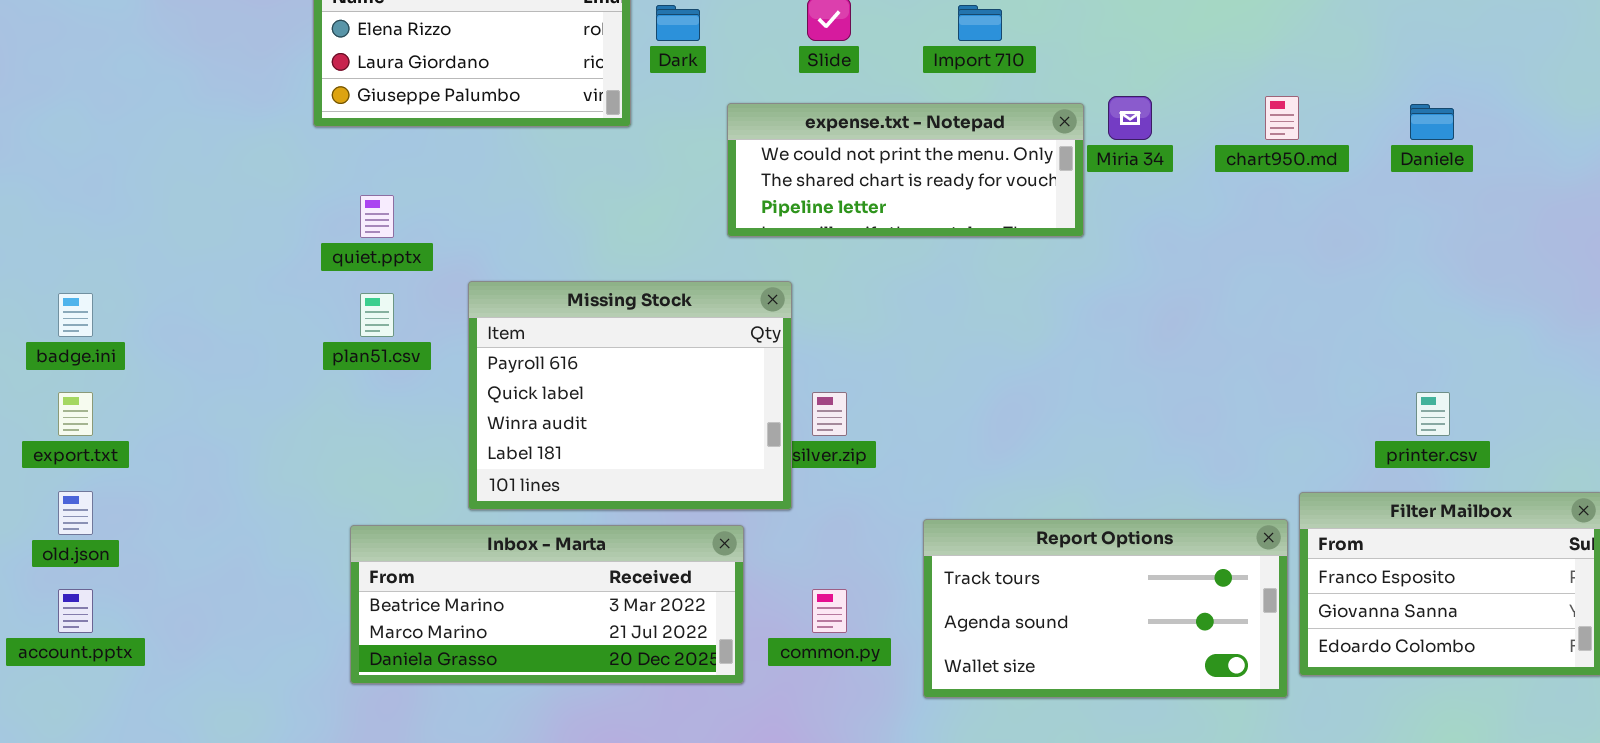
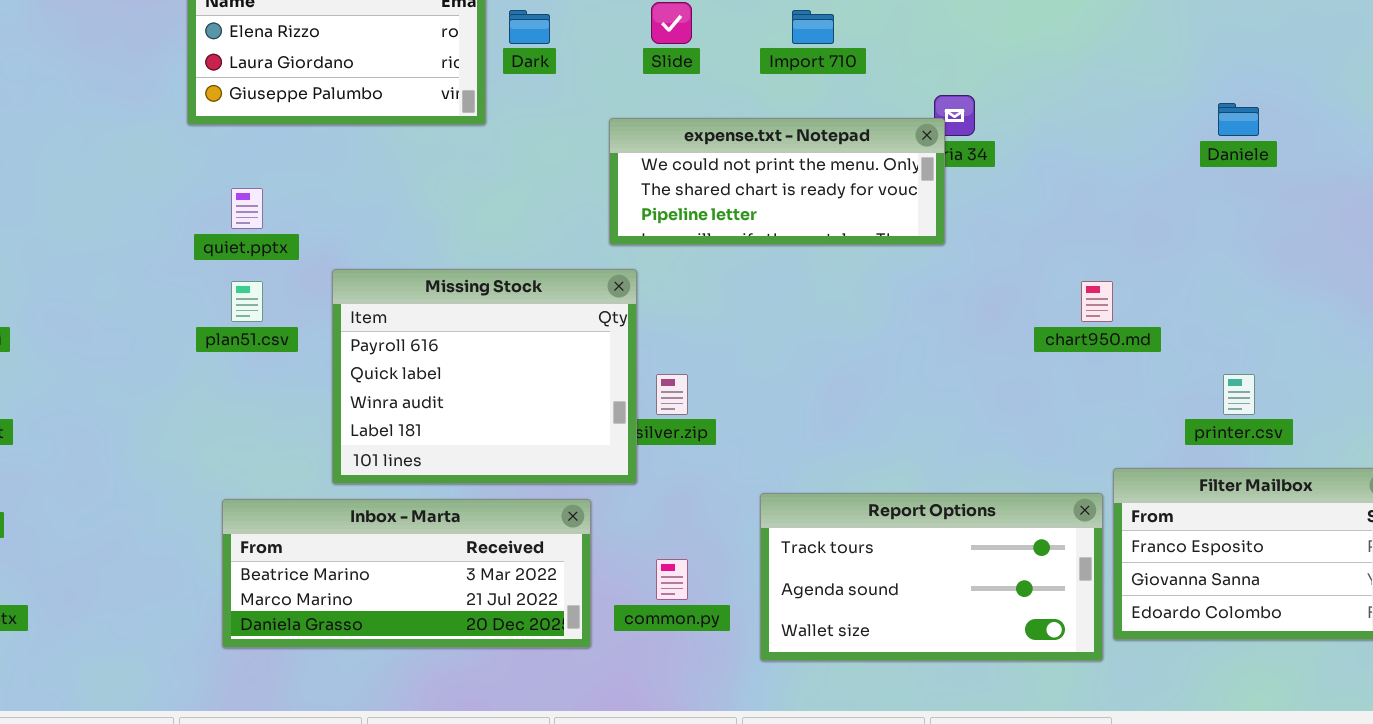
chart950.md: [1265,96,1299,140] -> [1081,281,1113,322], moved
expense.txt - Notepad: [727,103,1084,237] -> [609,118,945,245], moved

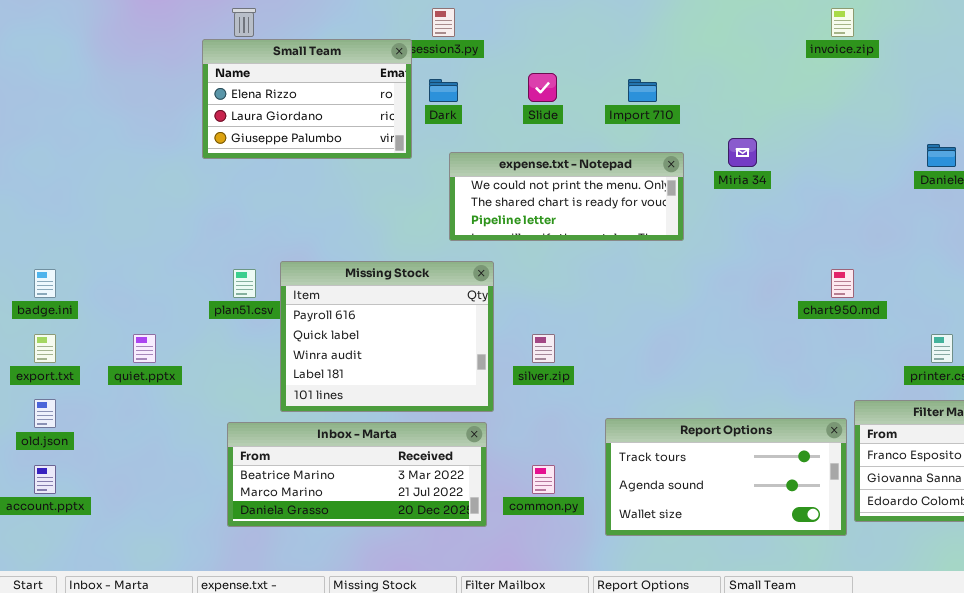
expense.txt - Notepad: [609,118,945,245] -> [449,152,684,241], moved
quiet.pptx: [231,188,263,229] -> [133,334,156,363], moved
Missing Stock: [332,269,637,484] -> [280,261,494,412], moved

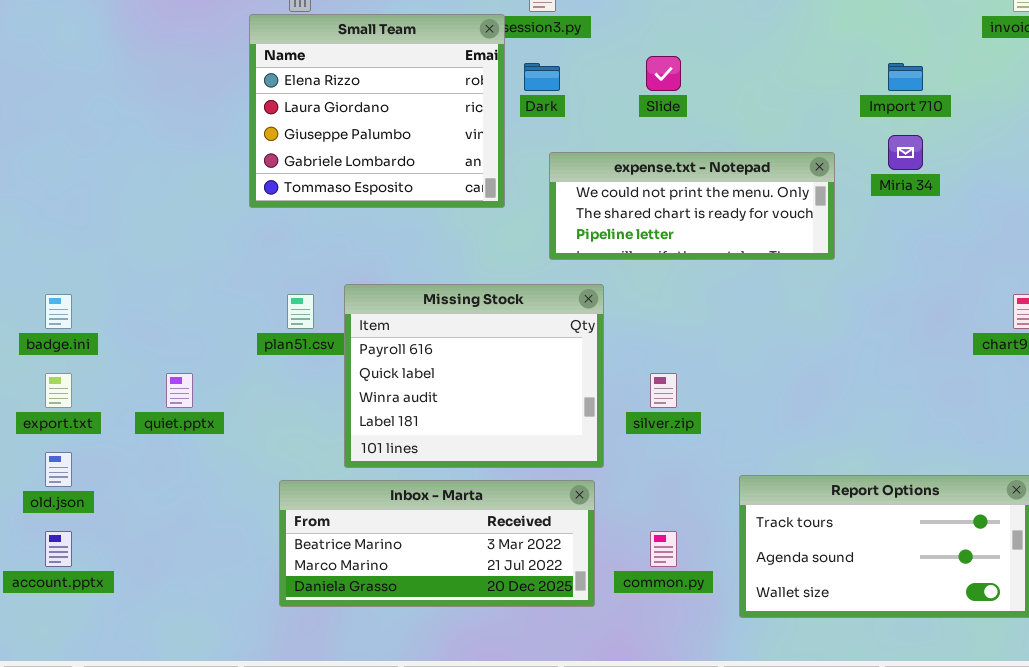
Small Team: [202,39,412,159] -> [249,14,505,208], resized
Import 710: [628,79,657,102] -> [888,63,923,91], moved

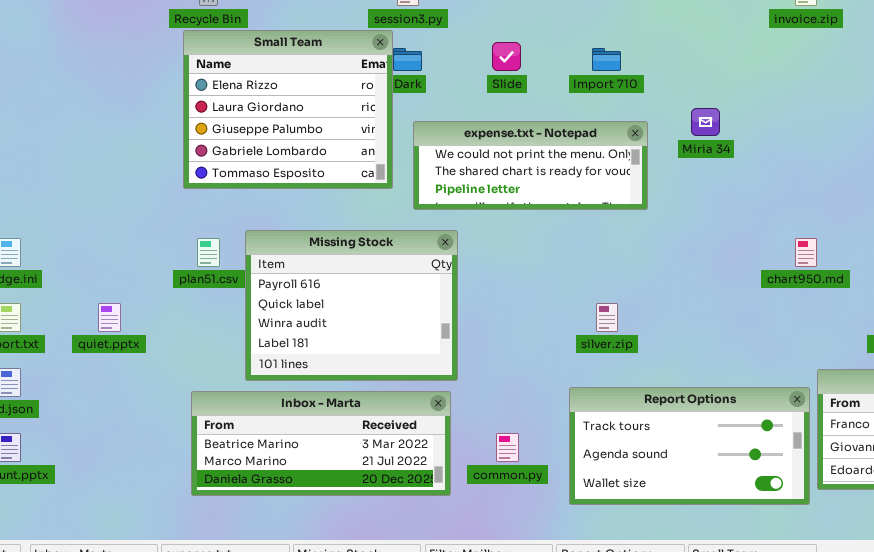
Small Team: [249,14,505,208] -> [183,30,393,189], moved
Import 710: [888,63,923,91] -> [592,48,621,71], moved
silver.zip: [650,373,677,408] -> [596,303,618,332], moved

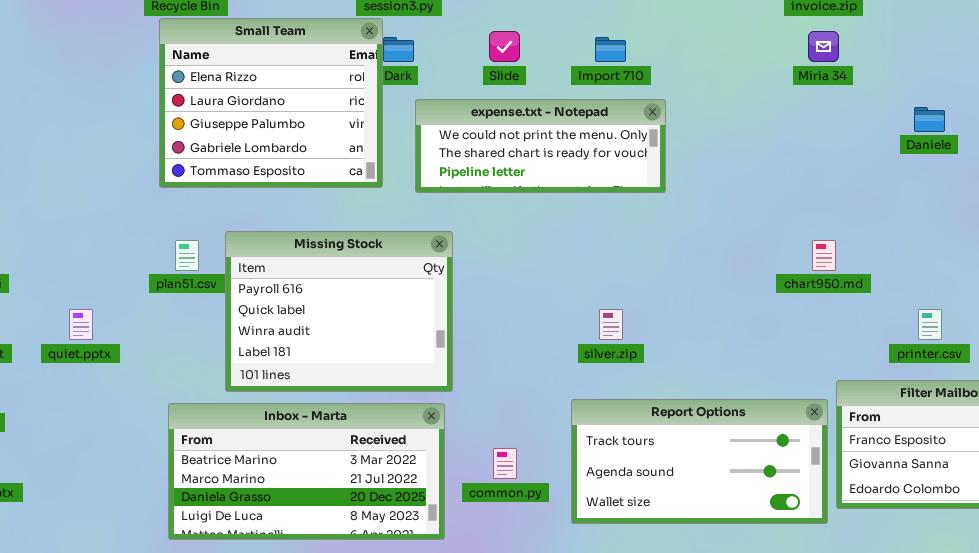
Miria 34: [691,108,720,136] -> [808,31,839,62], moved
expense.txt - Notepad: [413,121,648,210] -> [415,99,666,193], moved
Inbox - Marta: [191,391,451,496] -> [168,403,445,540], resized

